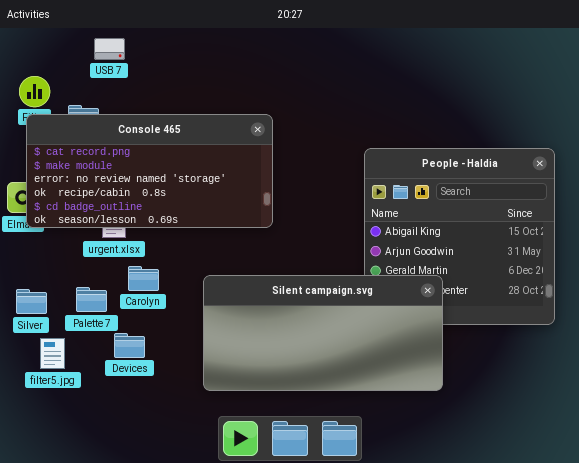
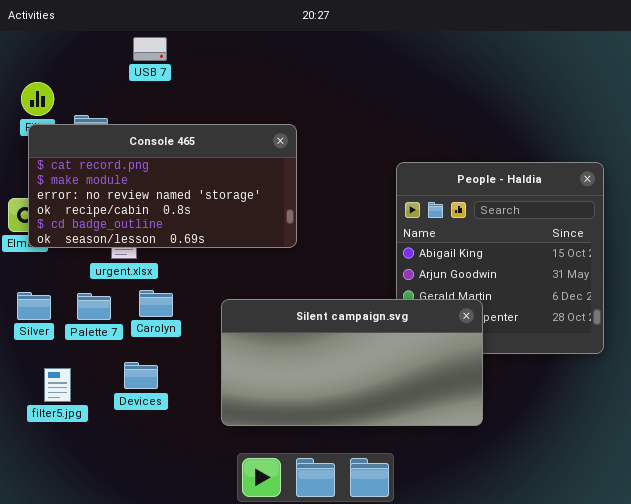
USB 7: [94,38,125,60] -> [133,37,167,61], moved
Palette 7: [76,287,107,312] -> [77,293,111,320], moved
Silver: [16,289,47,314] -> [17,292,51,320], moved

